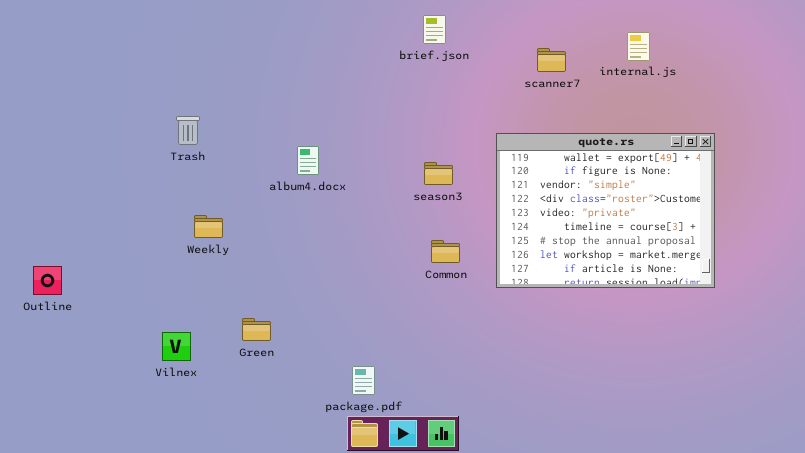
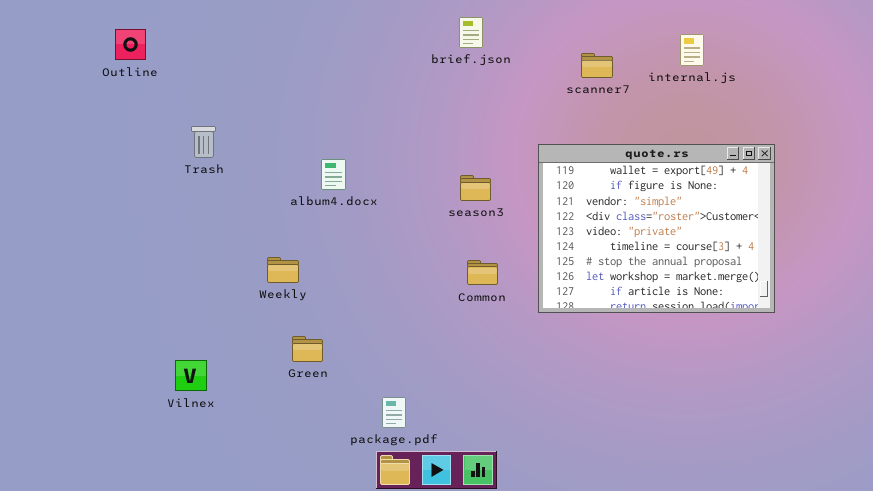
Weekly: [194,215,223,238] -> [267,257,299,283], moved
Outline: [33,266,62,295] -> [115,29,146,60], moved
Green: [242,318,271,341] -> [292,336,323,362], moved

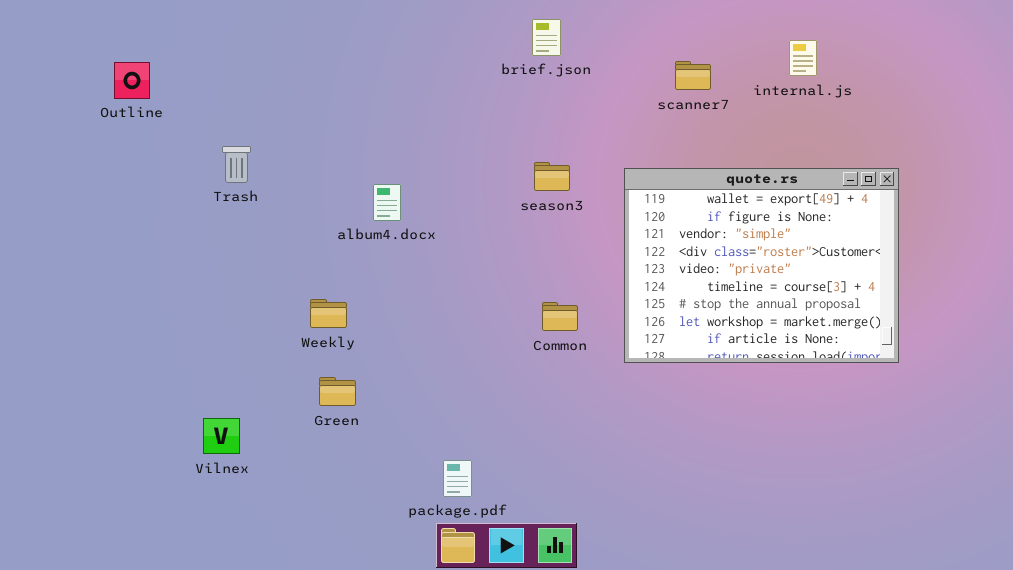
Outline: [115,29,146,60] -> [114,62,150,99], moved
season3: [460,175,491,201] -> [534,162,570,191], moved
Green: [292,336,323,362] -> [319,377,356,406], moved

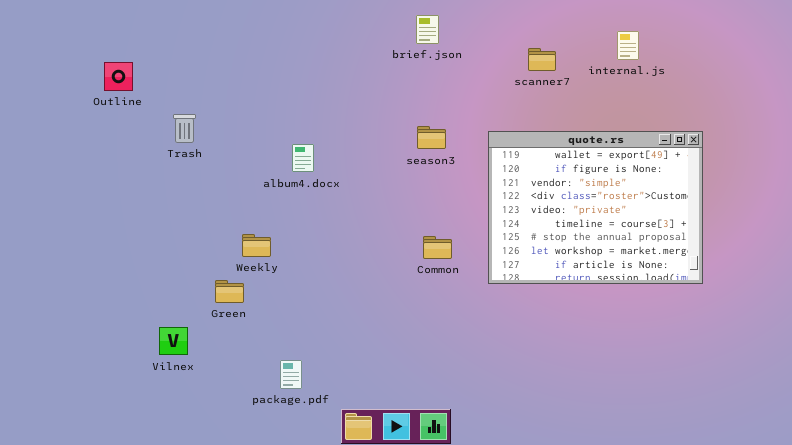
Outline: [114,62,150,99] -> [104,62,133,91], moved
Green: [319,377,356,406] -> [215,280,244,303], moved
package.pdf: [443,460,472,497] -> [280,360,302,389], moved

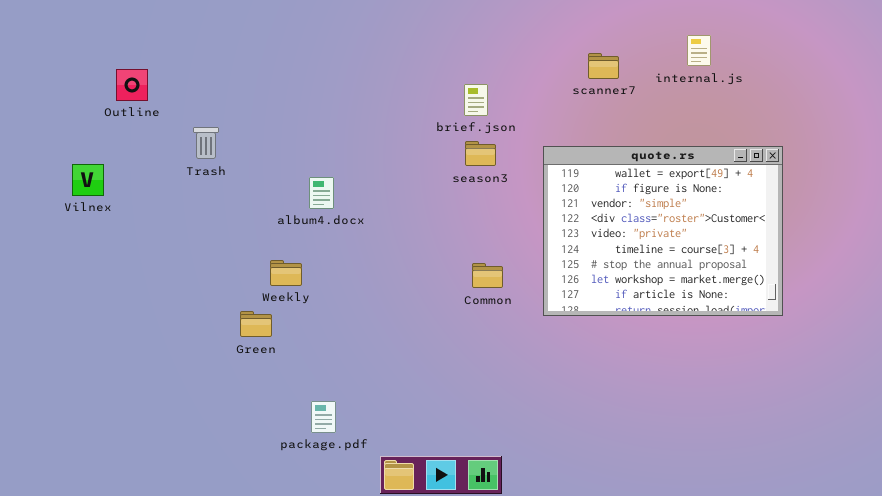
brief.json: [416,15,439,44] -> [464,84,488,116], moved
album4.docx: [292,144,314,172] -> [309,177,334,209], moved
Vilnex: [159,327,188,355] -> [72,164,104,196], moved

